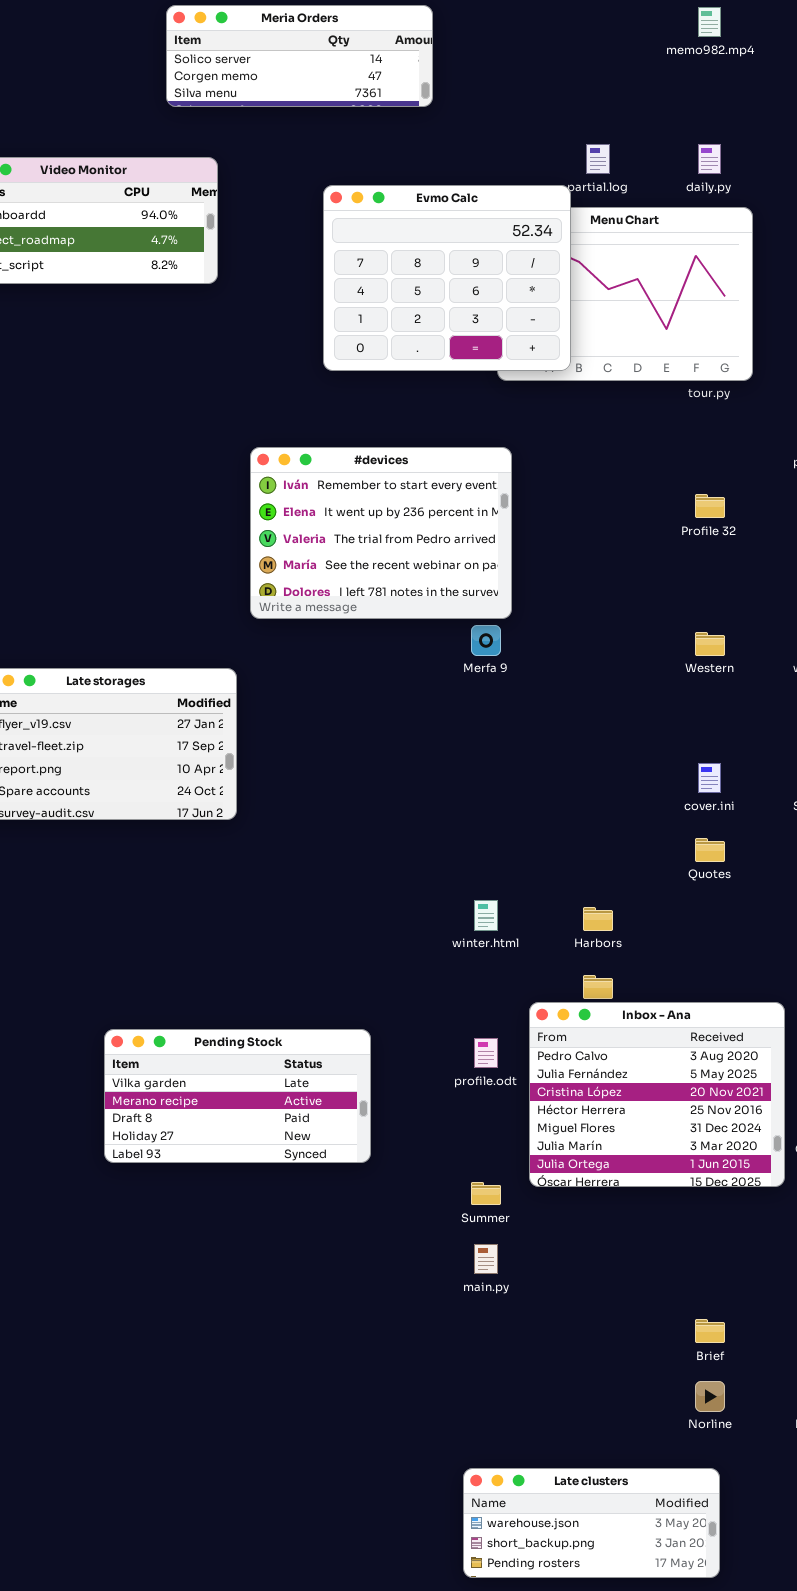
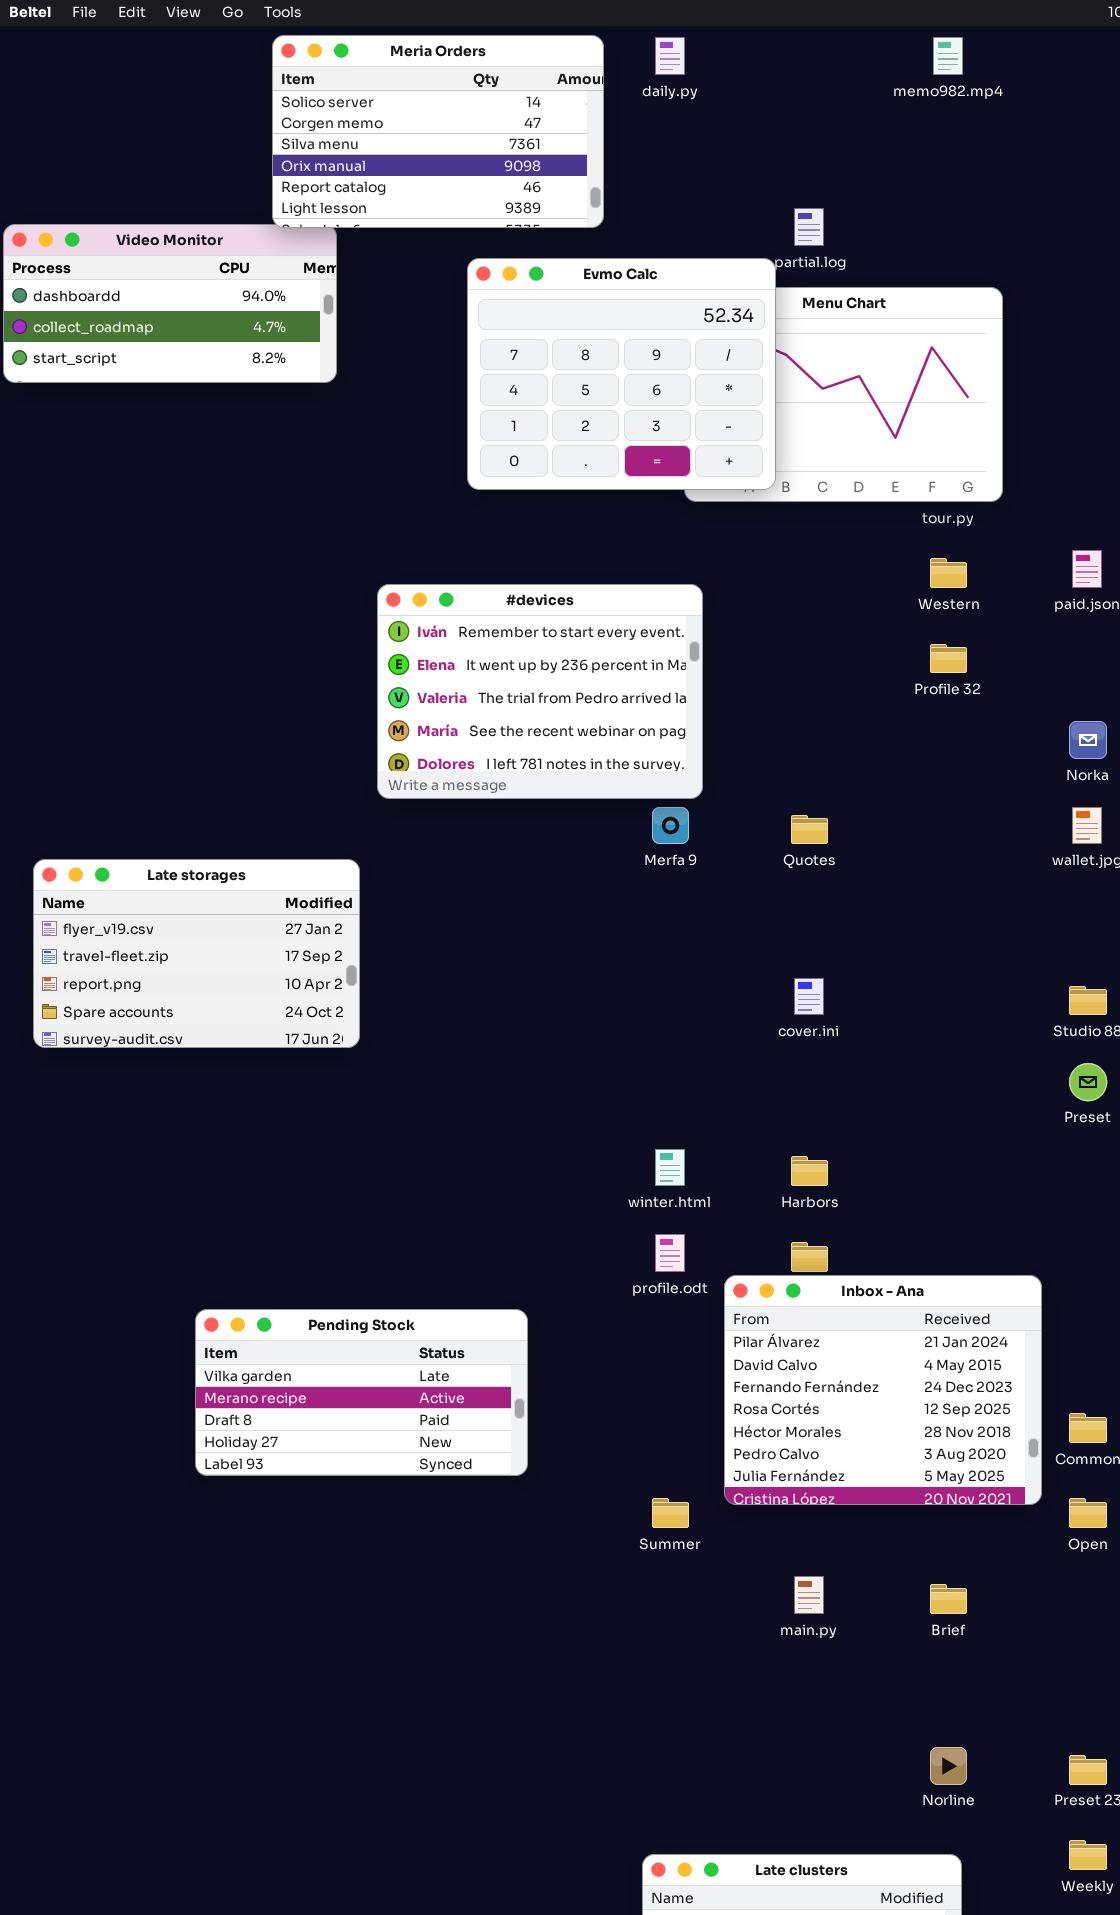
Meria Orders: [166,5,433,107] -> [272,35,604,228], resized
daily.py: [698,144,721,174] -> [655,37,685,75], moved
Western: [695,632,725,656] -> [930,558,967,588], moved
cover.ini: [698,763,721,793] -> [794,978,824,1015], moved
Quotes: [695,838,725,862] -> [791,815,828,844], moved
Inbox - Ana: [529,1002,785,1187] -> [724,1275,1042,1505], scrolled up 5 rows
profile.odt: [474,1038,498,1068] -> [655,1234,685,1272], moved
main.py: [474,1244,498,1274] -> [794,1576,824,1614], moved
Brief: [695,1319,725,1343] -> [930,1584,967,1614], moved

